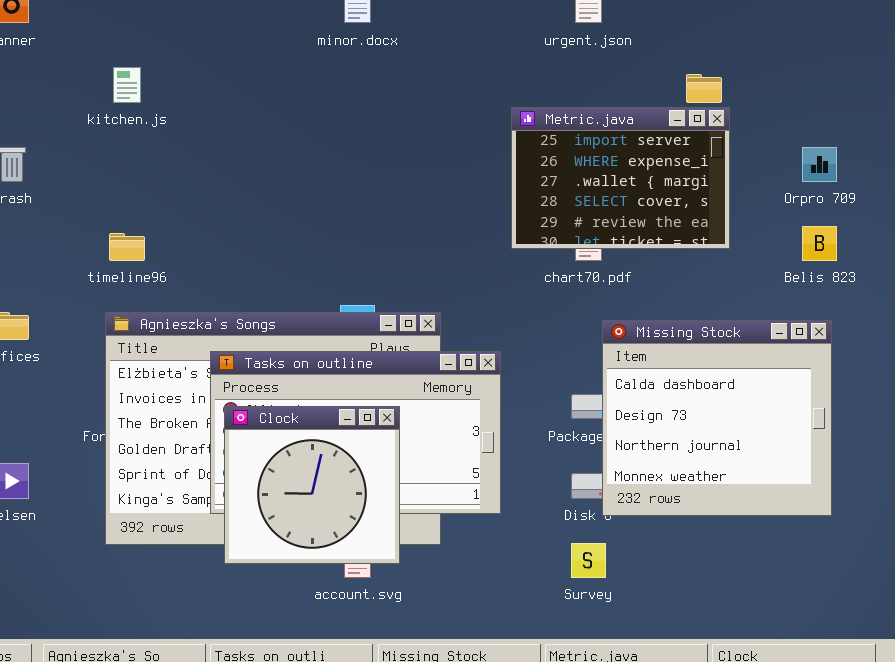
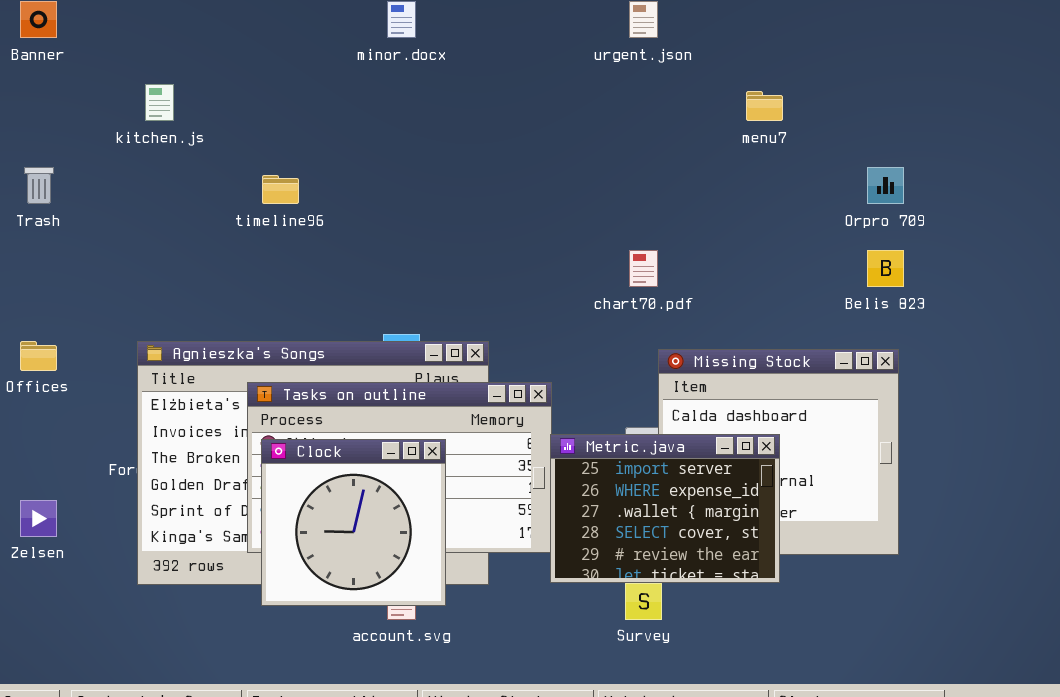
Metric.java: [511,107,730,249] -> [550,434,780,583], moved
timeline96: [109,233,145,261] -> [262,175,299,204], moved

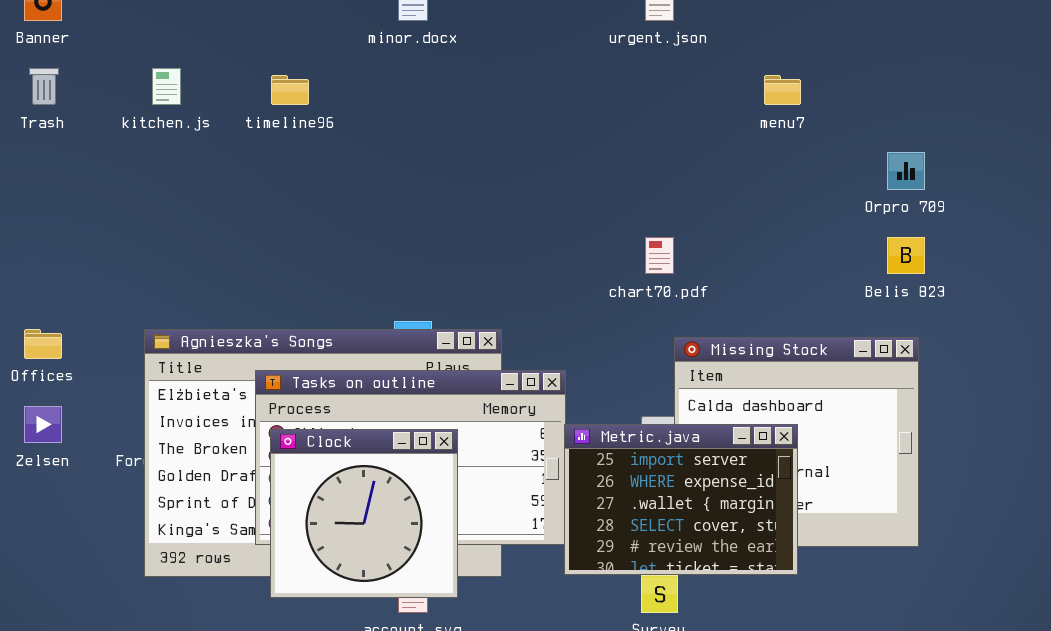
Trash: [24,167,54,204] -> [29,68,59,105], moved
timeline96: [262,175,299,204] -> [271,75,309,105], moved
Zelsen: [20,500,57,537] -> [24,406,62,443], moved

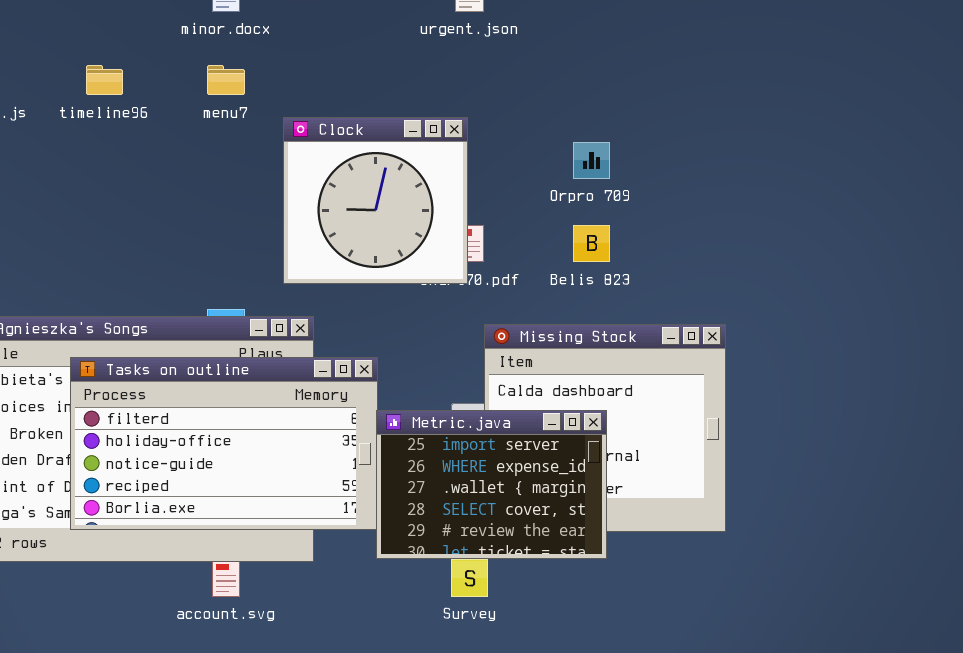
menu7: [764,75,801,105] -> [207,65,245,95], moved
Orpro 709: [887,152,925,190] -> [573,142,610,179], moved
Belis 823: [887,237,925,274] -> [573,225,610,262], moved
Clock: [270,429,458,598] -> [283,117,468,284], moved

